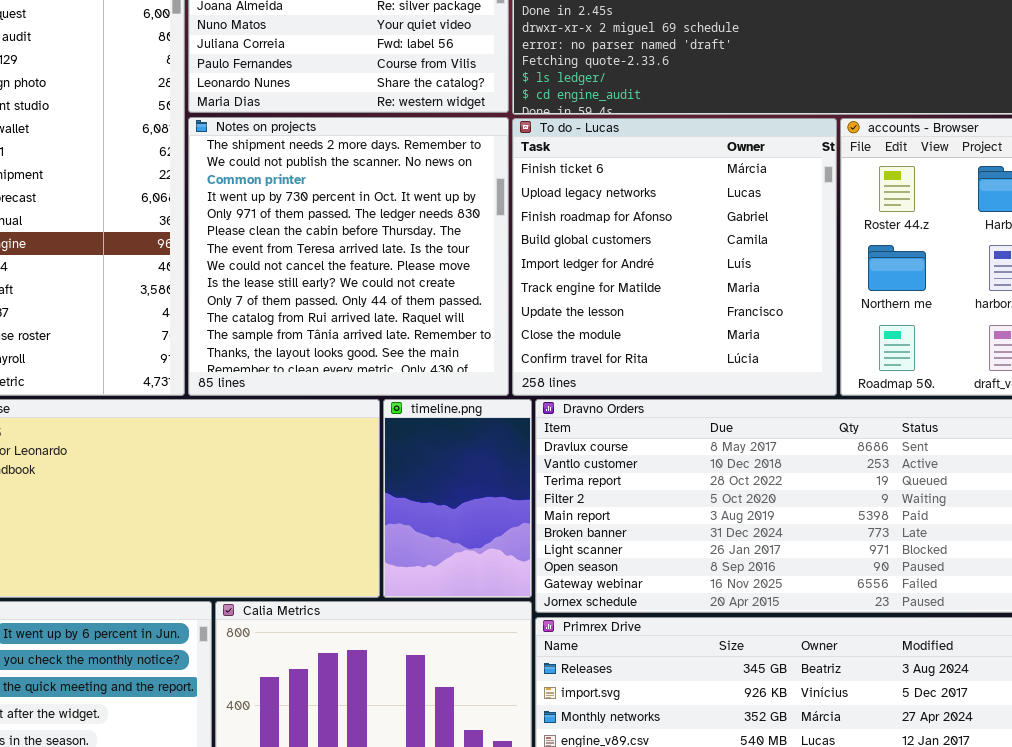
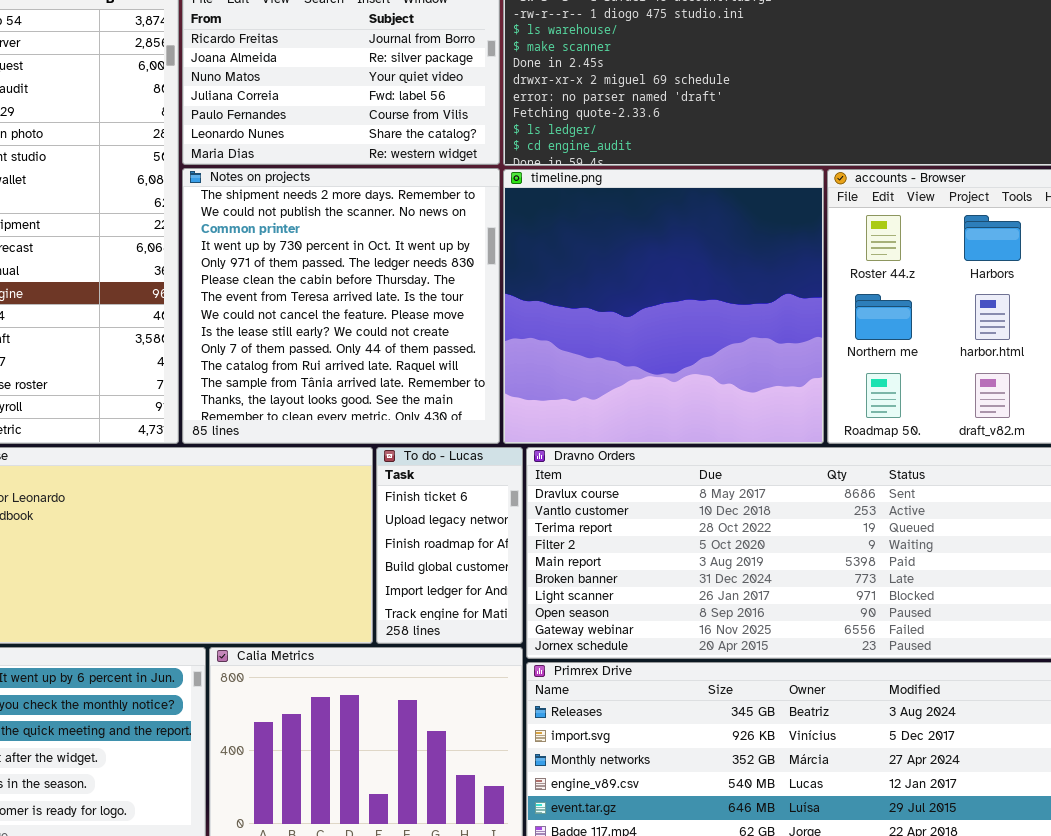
To do - Lucas: [512,118,837,396] -> [376,447,523,644], moved, resized
timeline.png: [383,399,532,598] -> [503,169,824,444], moved, resized

